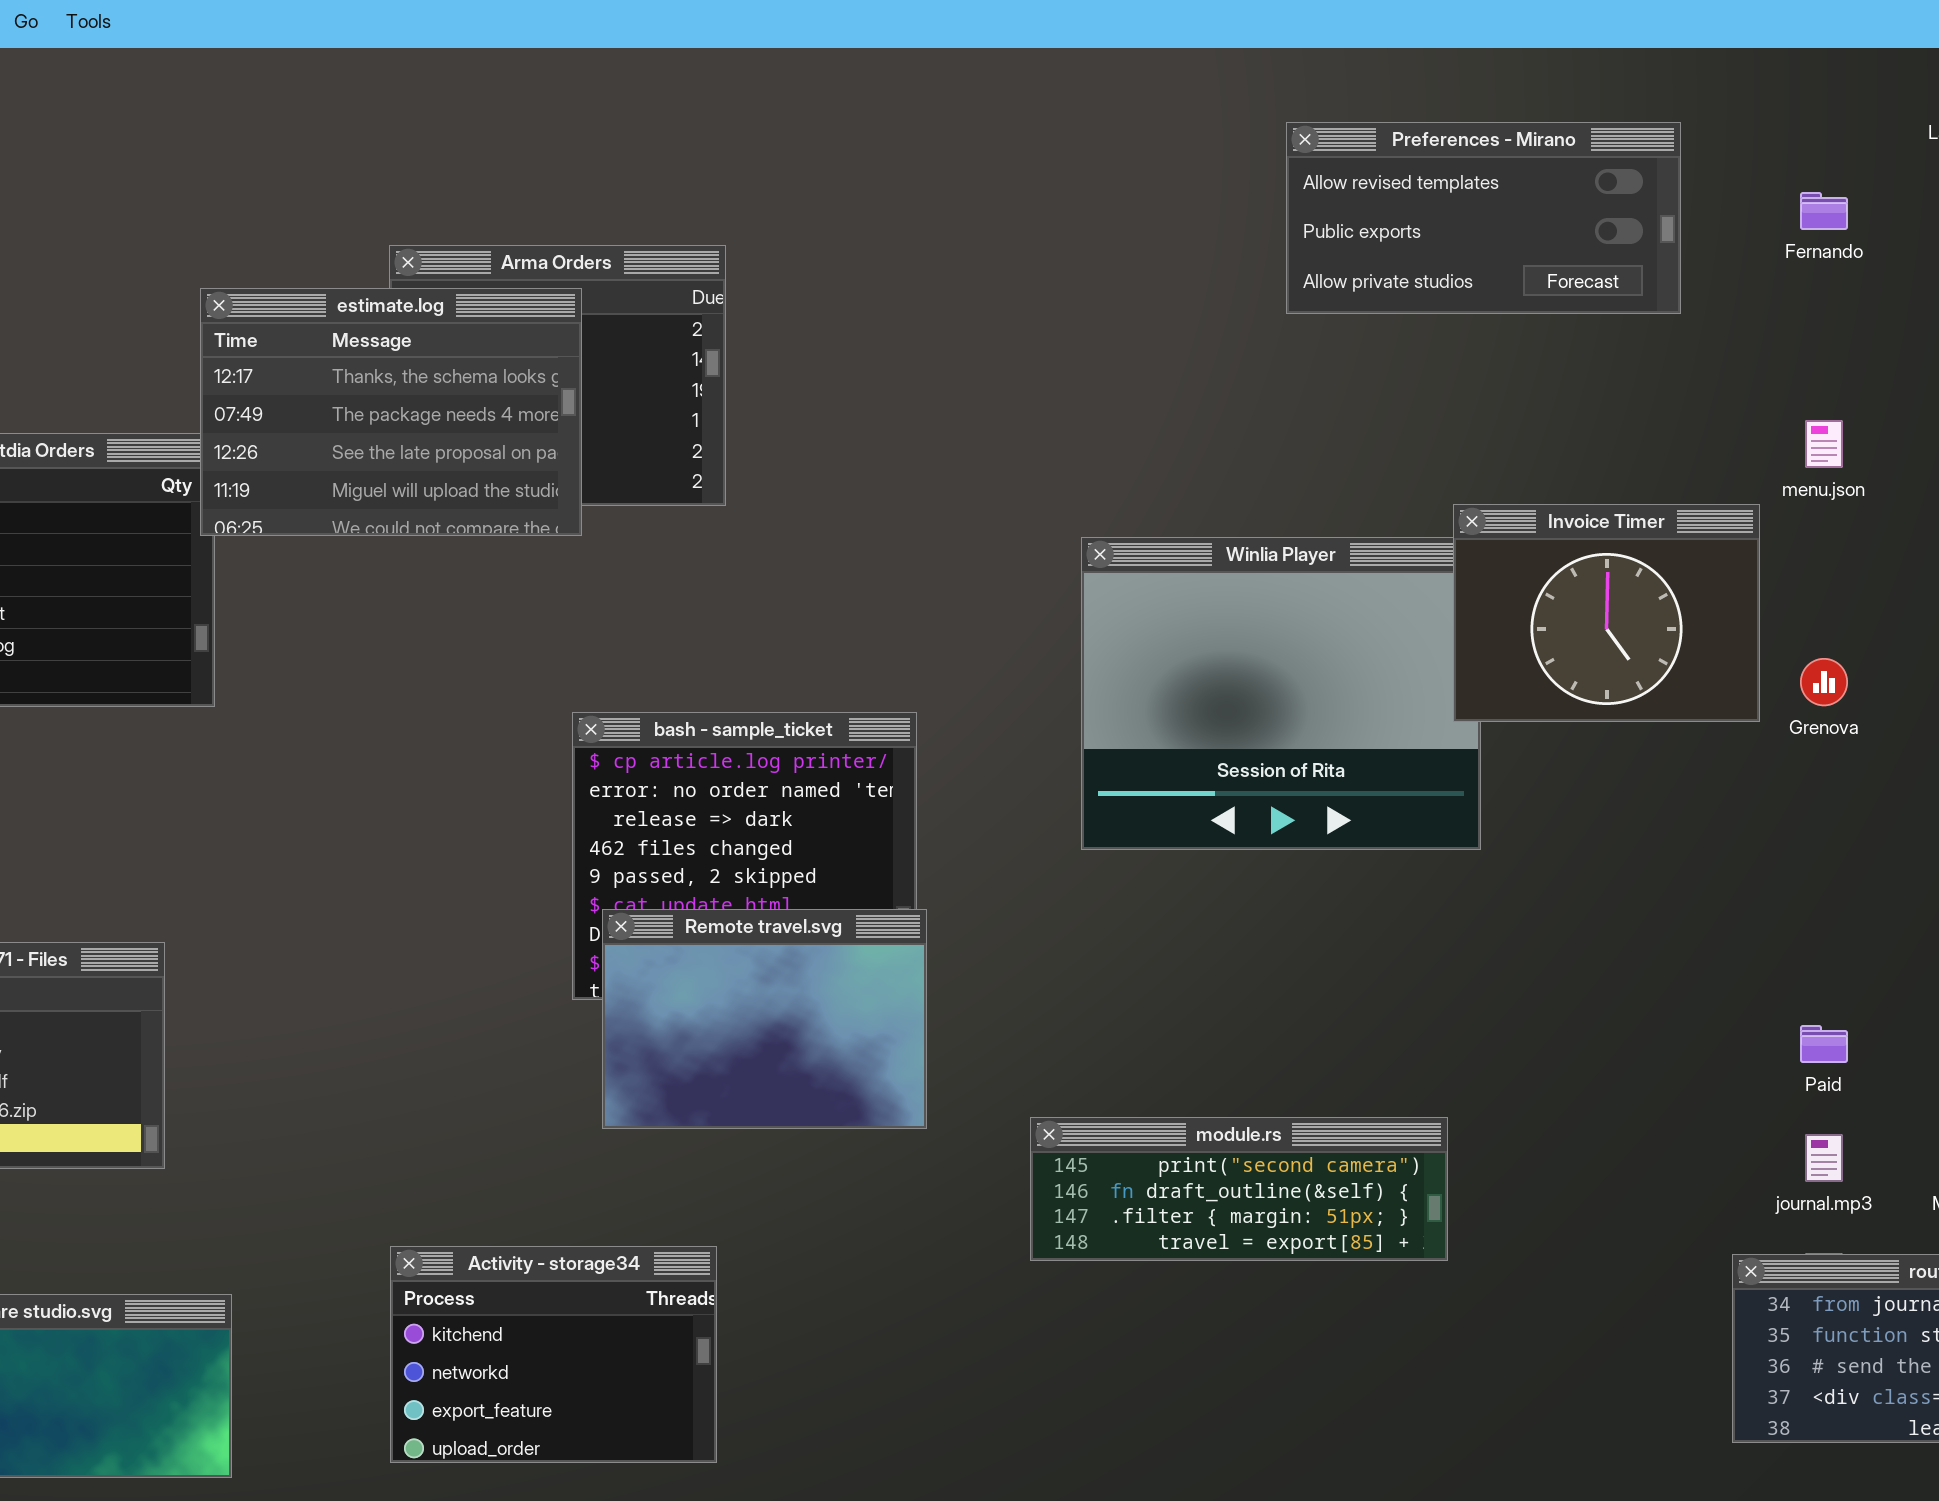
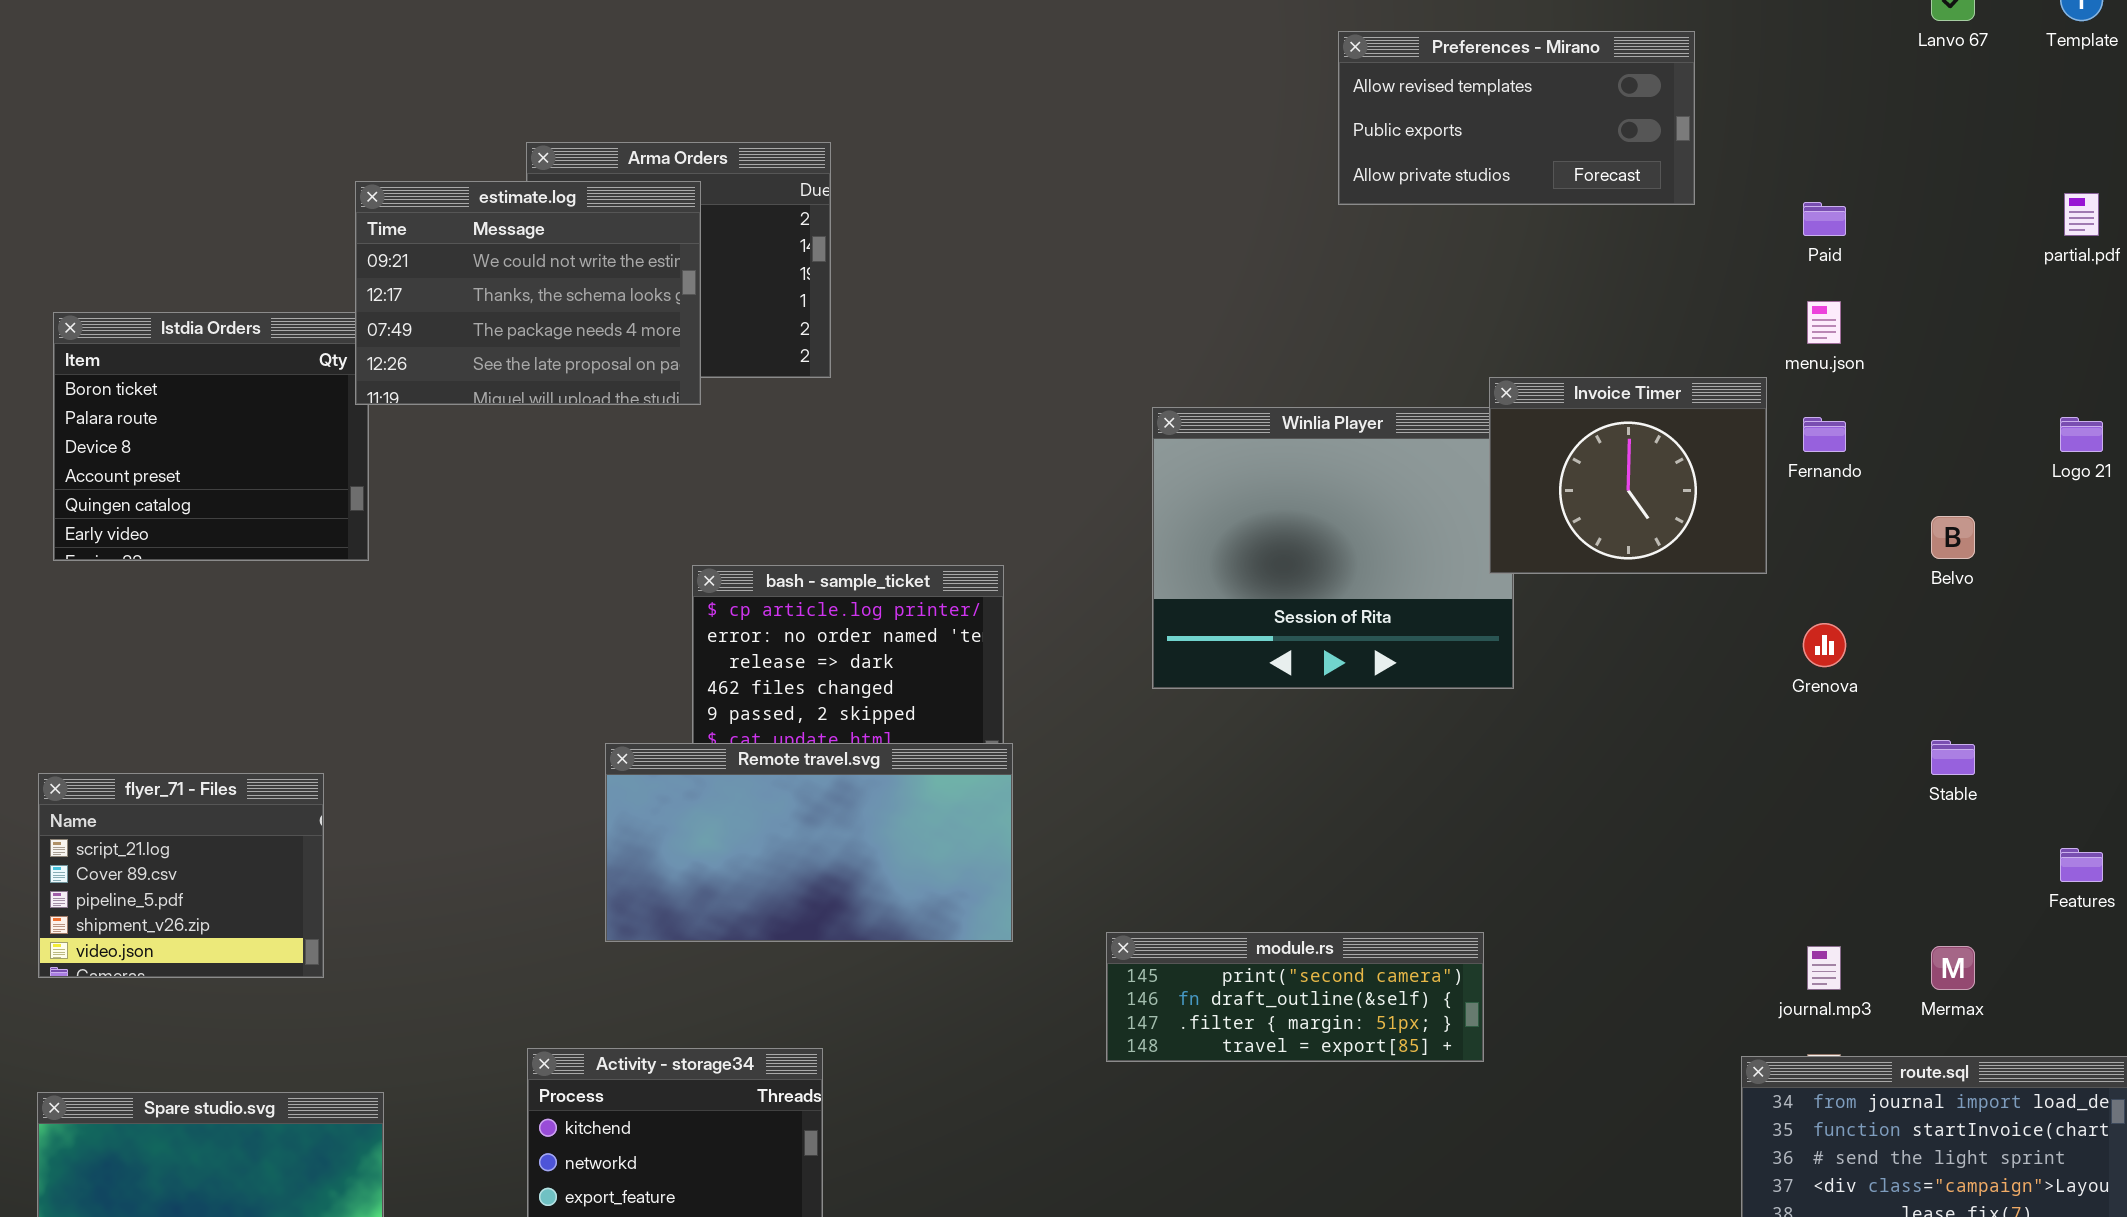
Fernando: [1800,192,1848,230] -> [1803,417,1846,452], moved
estimate.log: [200,288,582,536] -> [355,181,701,405], scrolled up 1 row
Grenova: [1800,658,1848,706] -> [1803,623,1846,667], moved
Remote travel.svg: [602,909,927,1129] -> [605,743,1013,942], resized
Paid: [1800,1025,1848,1063] -> [1803,202,1846,236], moved

